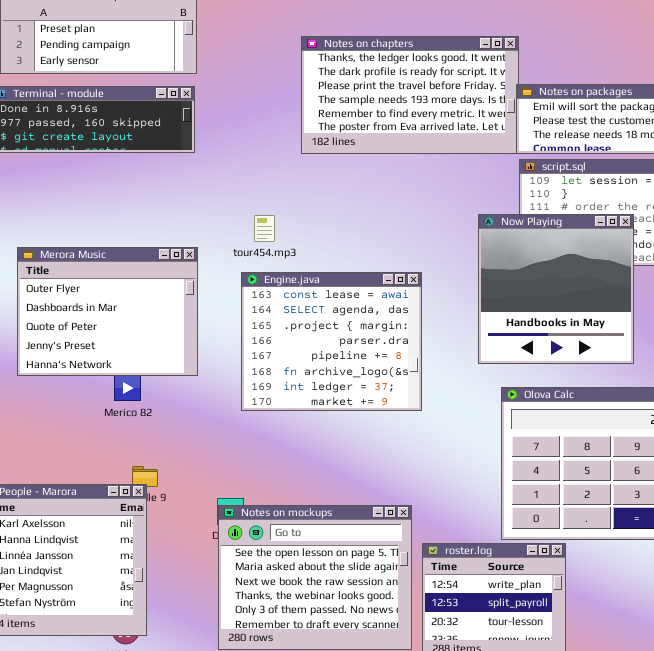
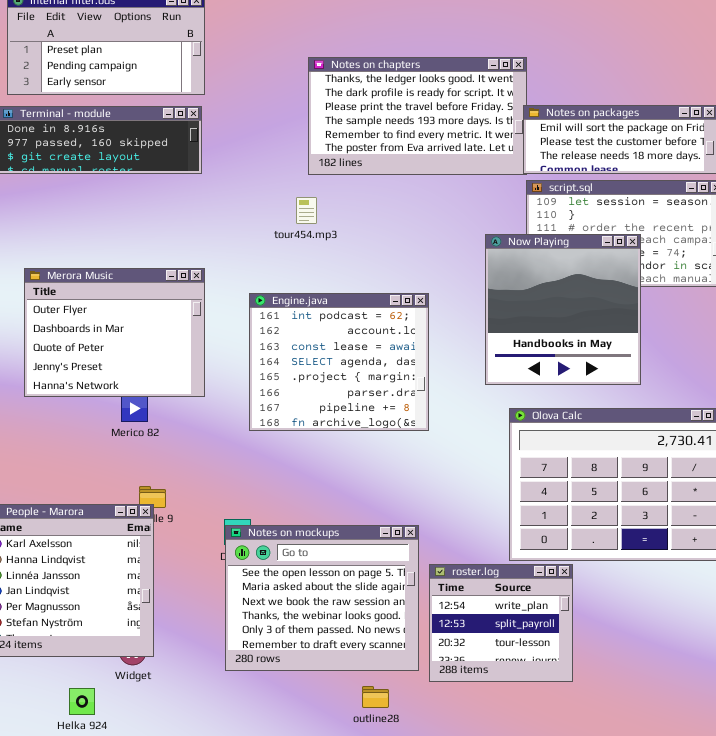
tour454.mp3: [254,215,275,242] -> [296,197,317,224], moved
Engine.java: [241,272,422,411] -> [249,293,429,431], scrolled up 2 rows

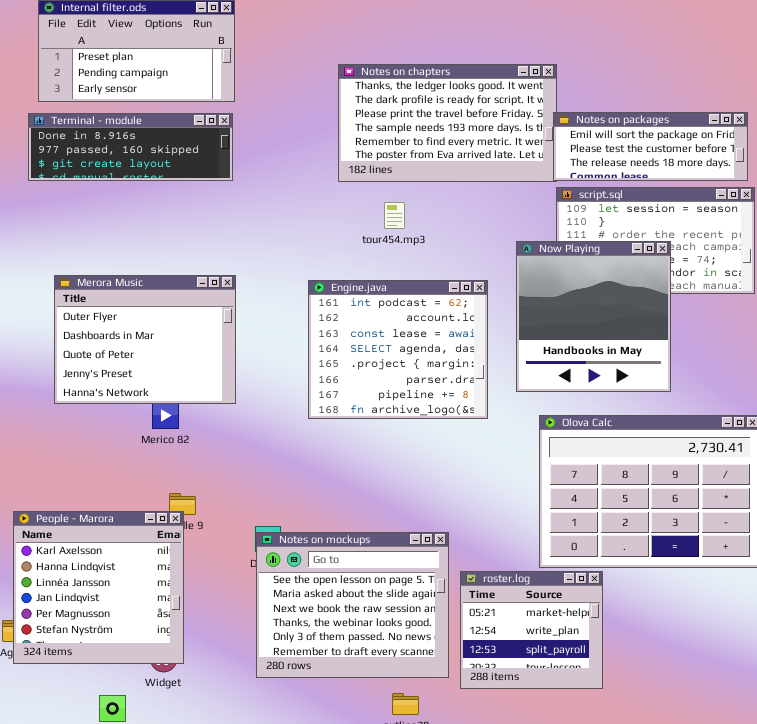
tour454.mp3: [296,197,317,224] -> [384,202,405,229], moved
Engine.java: [249,293,429,431] -> [308,280,488,419], moved
roster.log: [429,564,573,682] -> [460,571,603,689], scrolled up 1 row

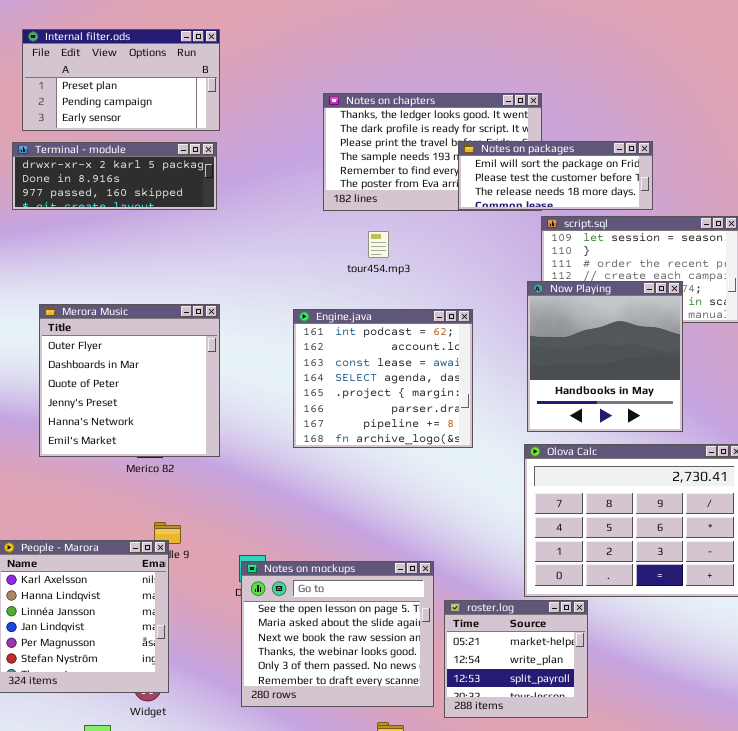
Notes on packages: [553,112,748,181] -> [458,141,653,210], moved
Terminal - module: [28,113,233,181] -> [12,142,217,210], scrolled up 1 row
Now Playing: [516,241,671,392] -> [527,281,683,432], moved
Merora Music: [54,275,236,404] -> [39,304,220,457], resized

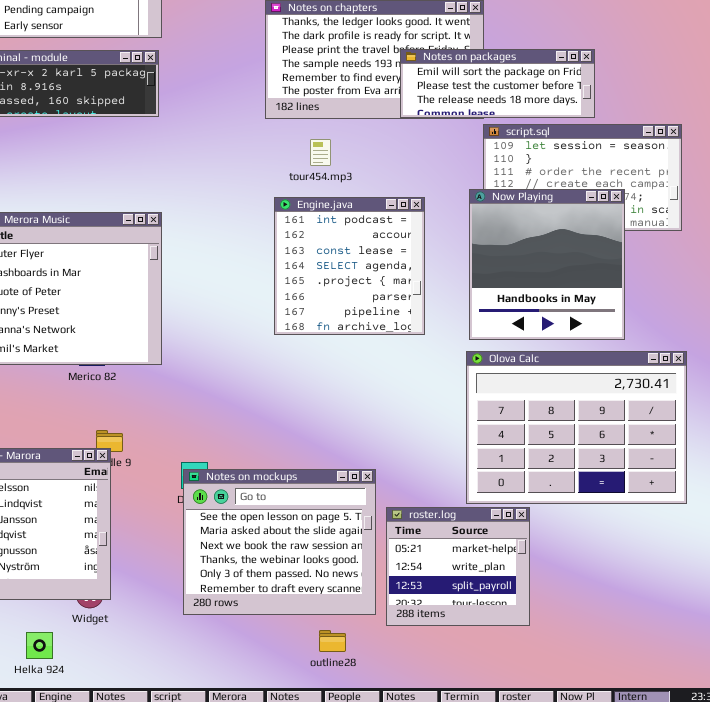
Engine.java: [293,309,473,448] -> [274,197,425,335], moved, resized

